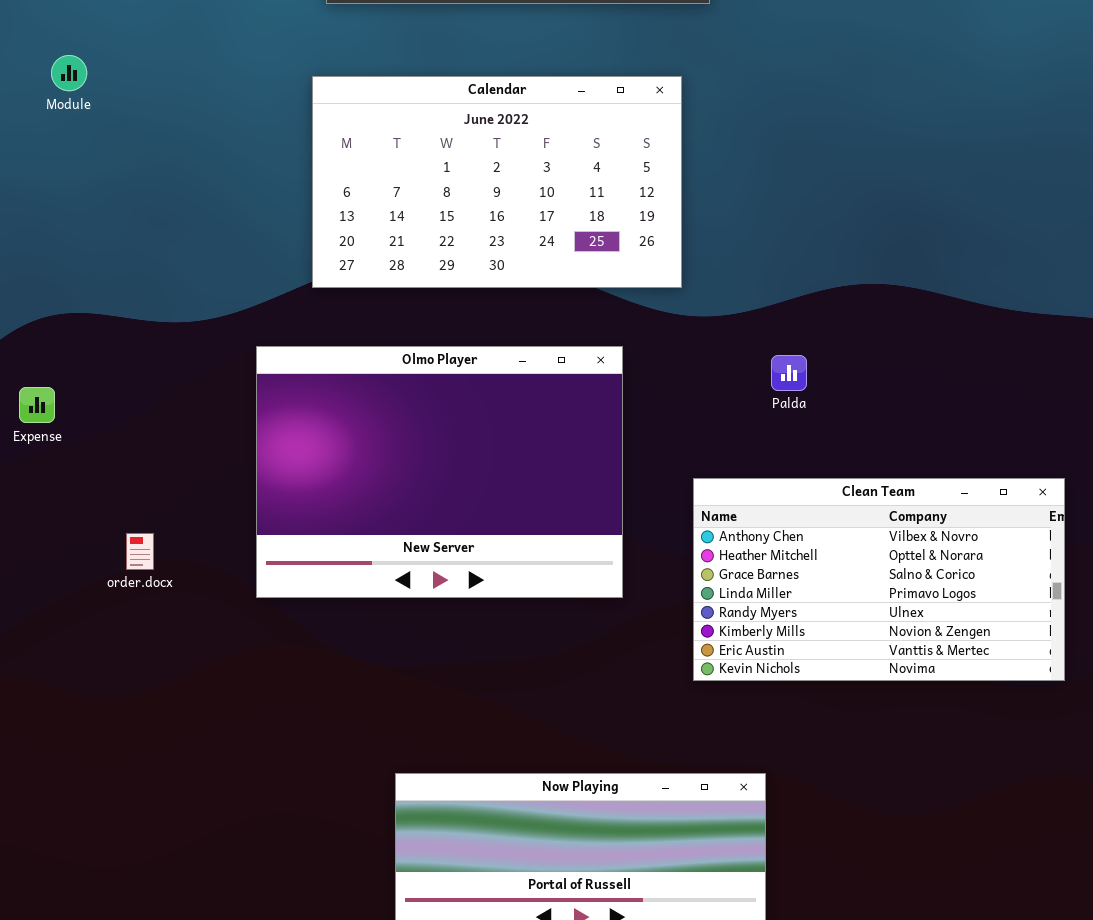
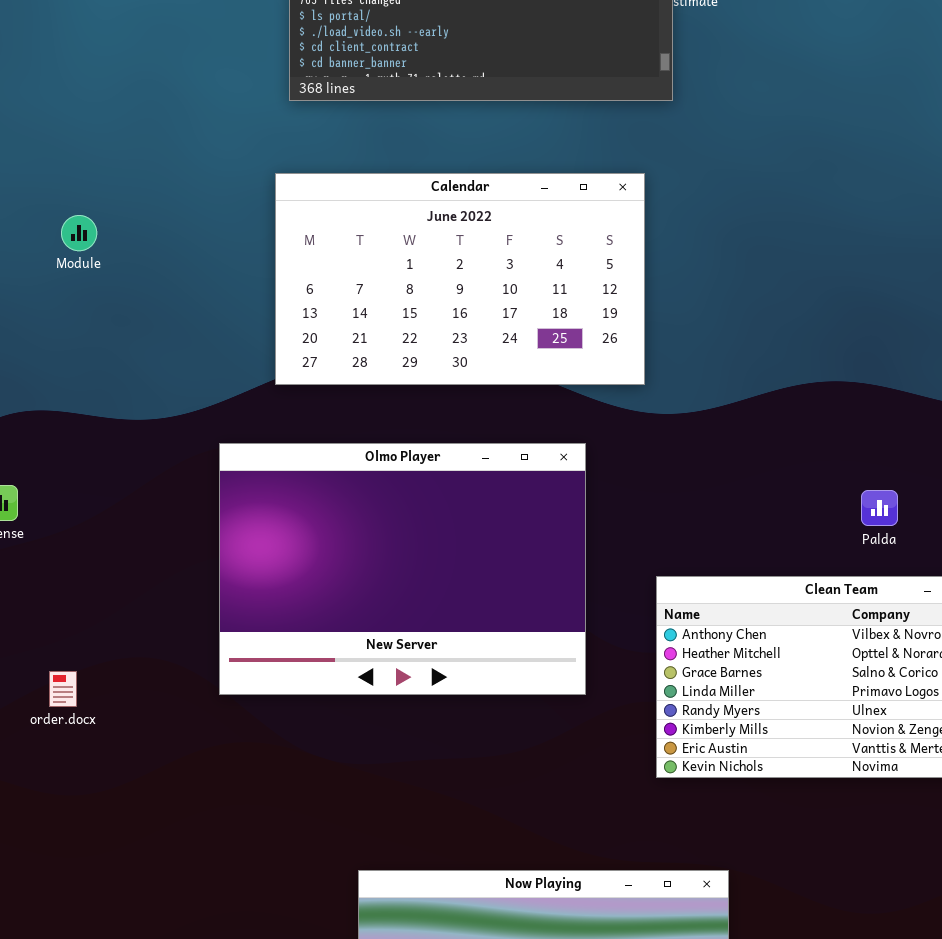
Module: [51,55,87,91] -> [61,215,97,251], moved
Palda: [771,355,807,391] -> [861,490,898,526], moved
order.docx: [126,533,154,570] -> [49,671,77,707], moved

